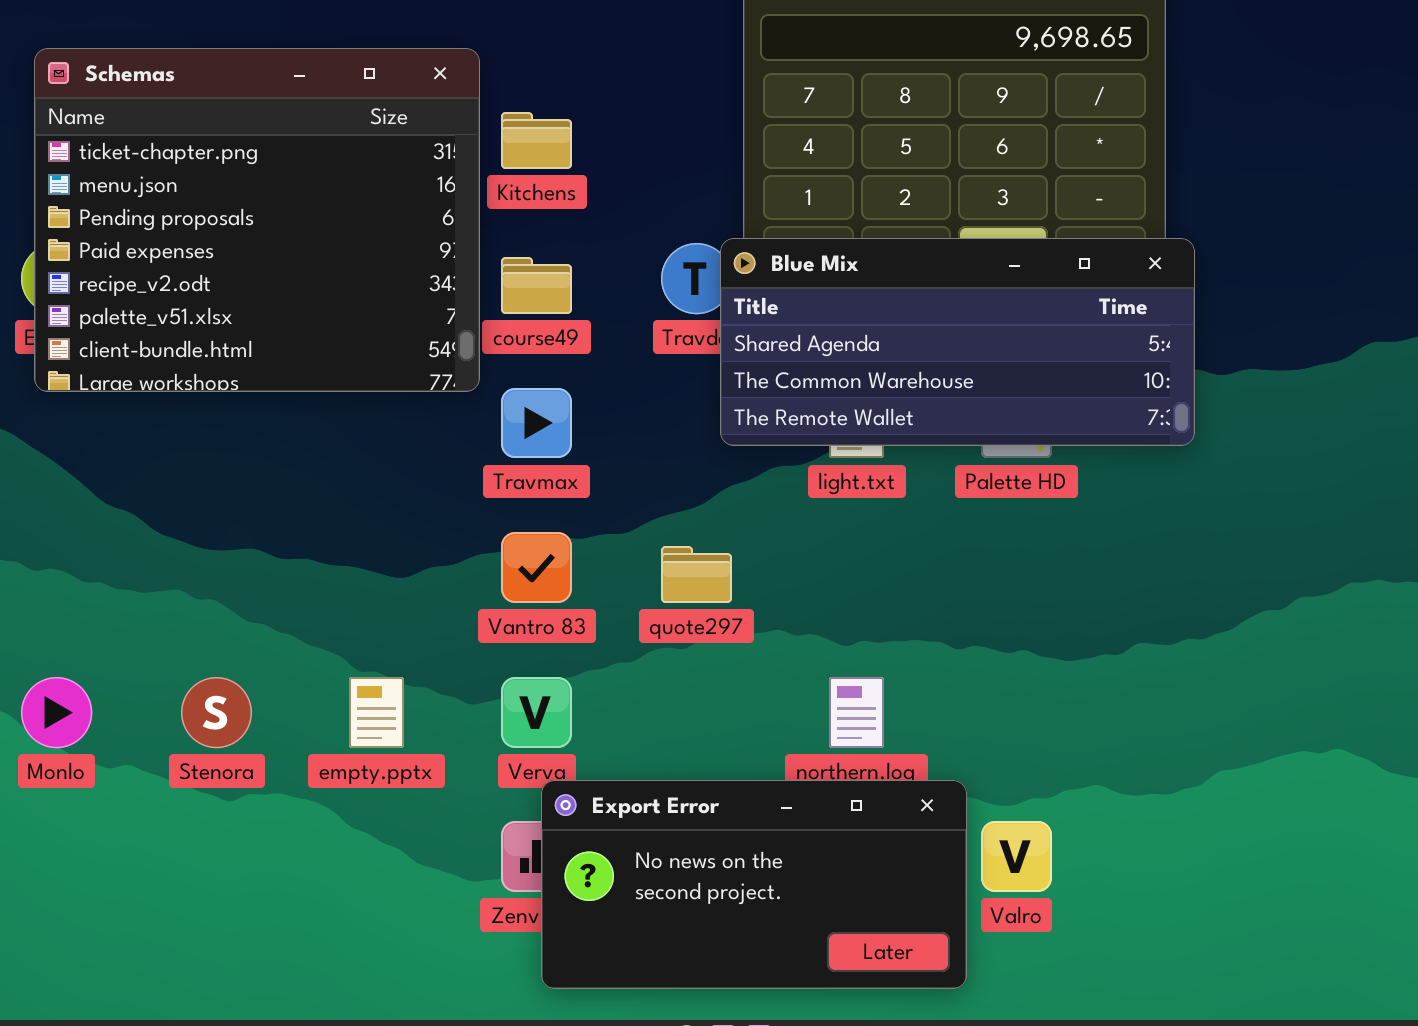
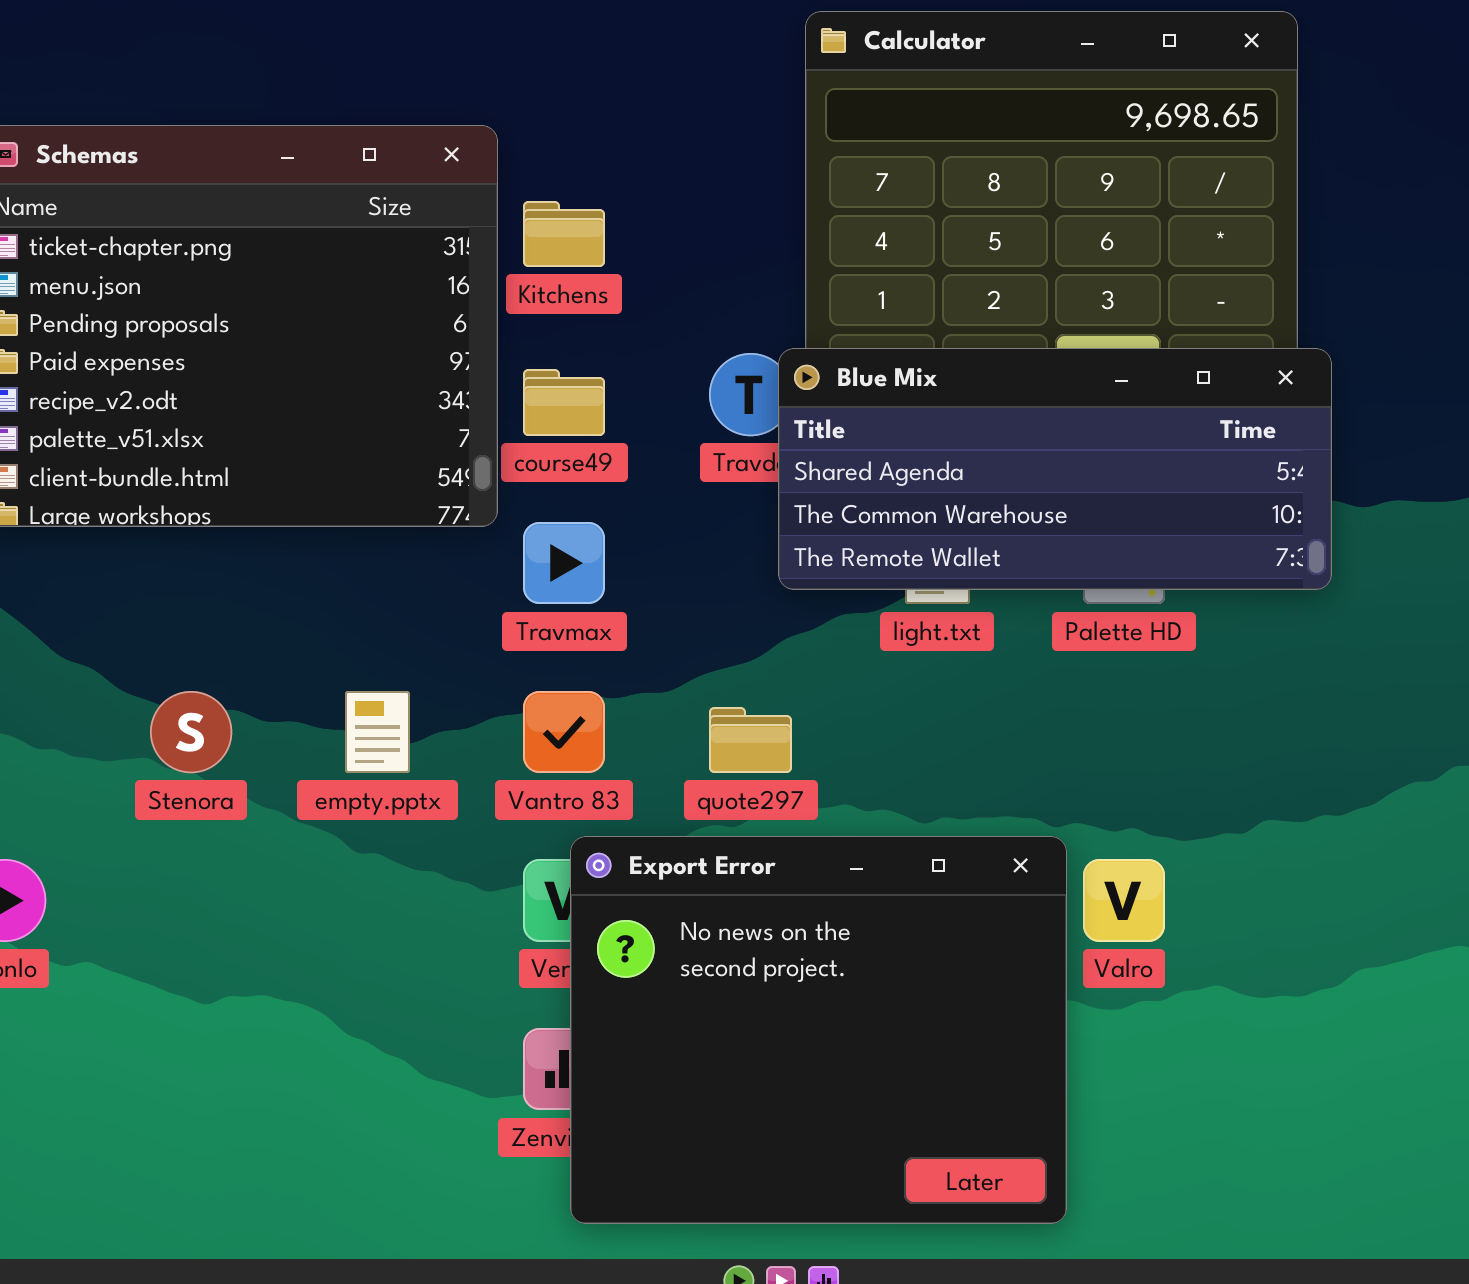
Stenora: [181,677,252,748] -> [150,691,232,773], moved
empty.pptx: [349,677,404,748] -> [345,691,410,773], moved
Export Error: [541,780,967,989] -> [570,836,1067,1224], resized
Valro: [981,821,1052,892] -> [1083,859,1165,942], moved

